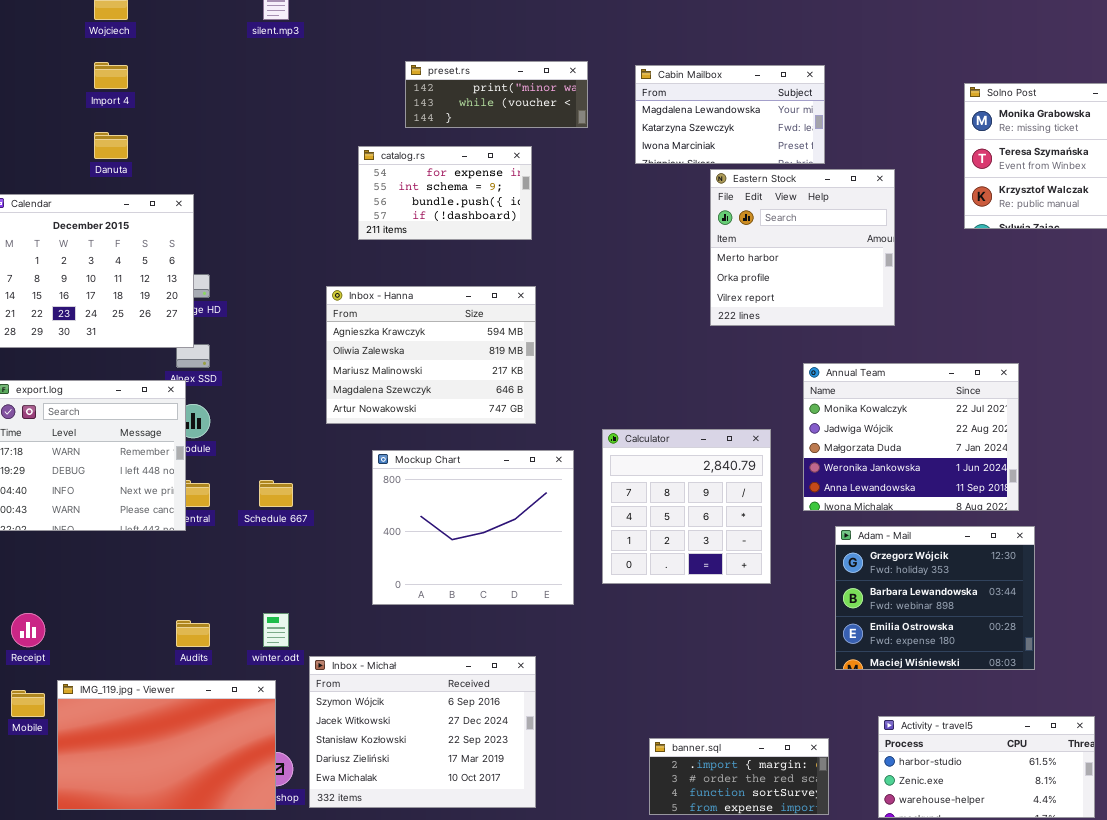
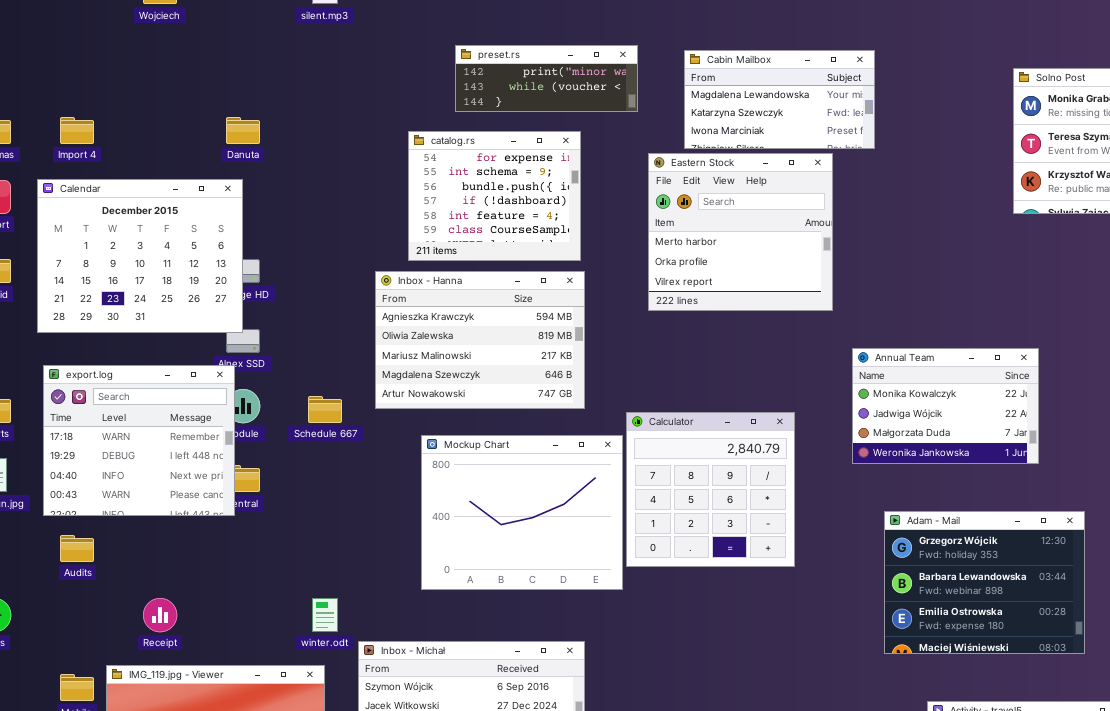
Import 4: [94,62,128,89] -> [60,117,94,144], moved
Danuta: [94,132,128,159] -> [226,117,260,144], moved
catalog.rs: [358,146,532,240] -> [408,131,581,261], resized
Eastern Stock: [710,169,895,326] -> [648,153,833,311], moved
Annual Team: [803,363,1019,511] -> [852,348,1039,464], resized
Calculator: [602,429,771,584] -> [626,412,795,567], moved
Schedule 667: [259,480,293,507] -> [308,396,342,423], moved
Receipt: [11,613,45,647] -> [143,598,177,632], moved
Audits: [176,620,210,647] -> [60,535,94,562], moved

